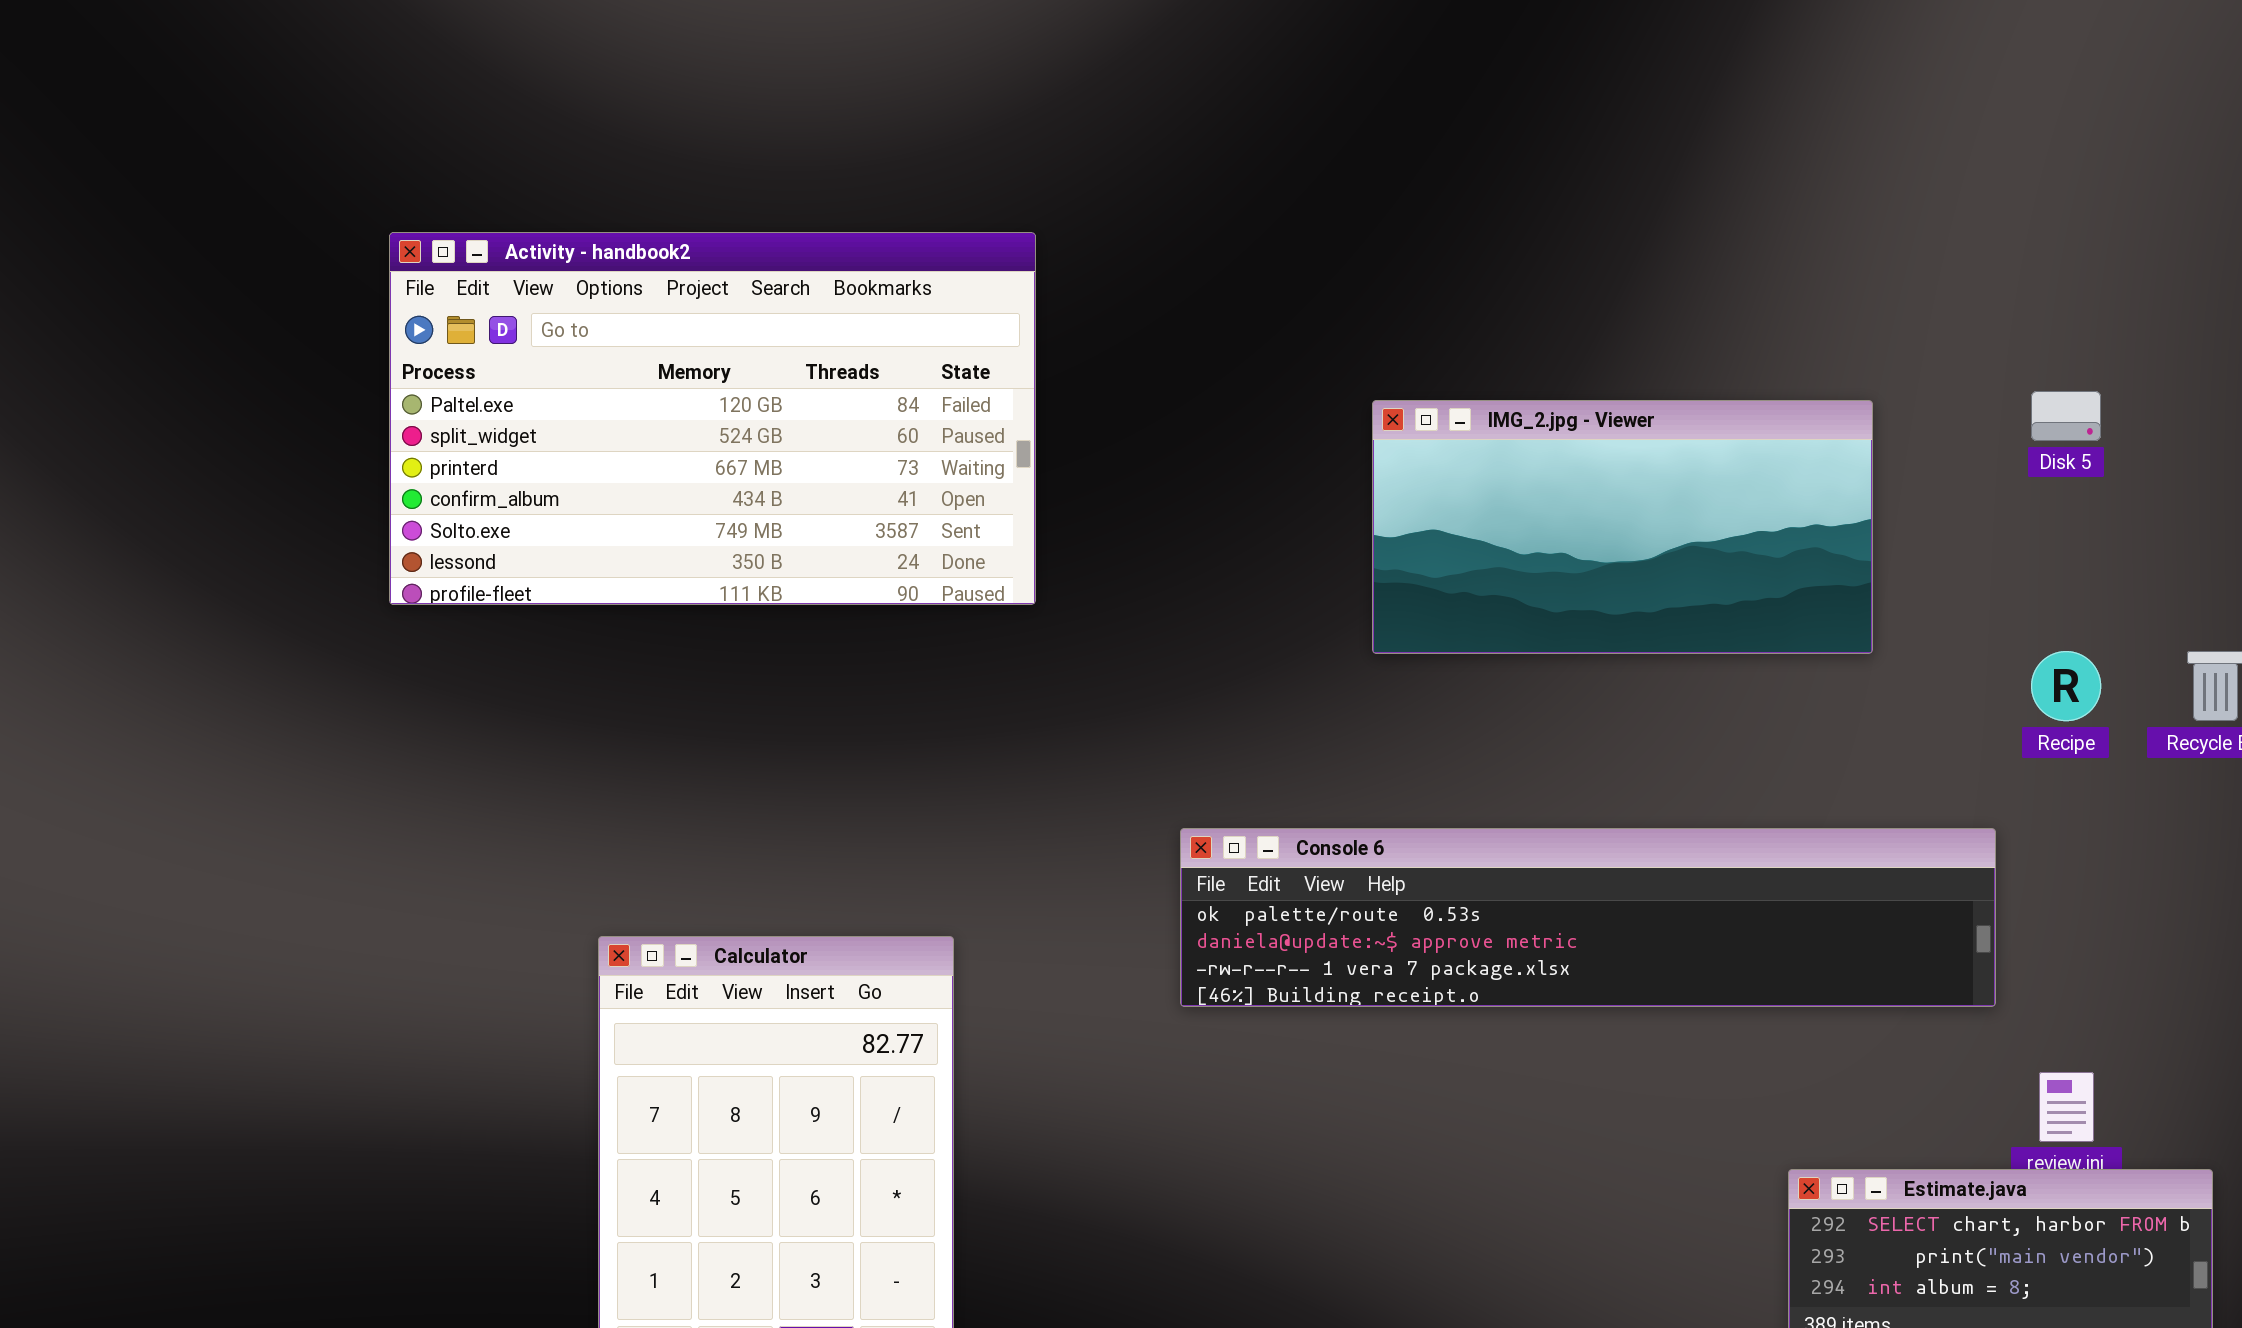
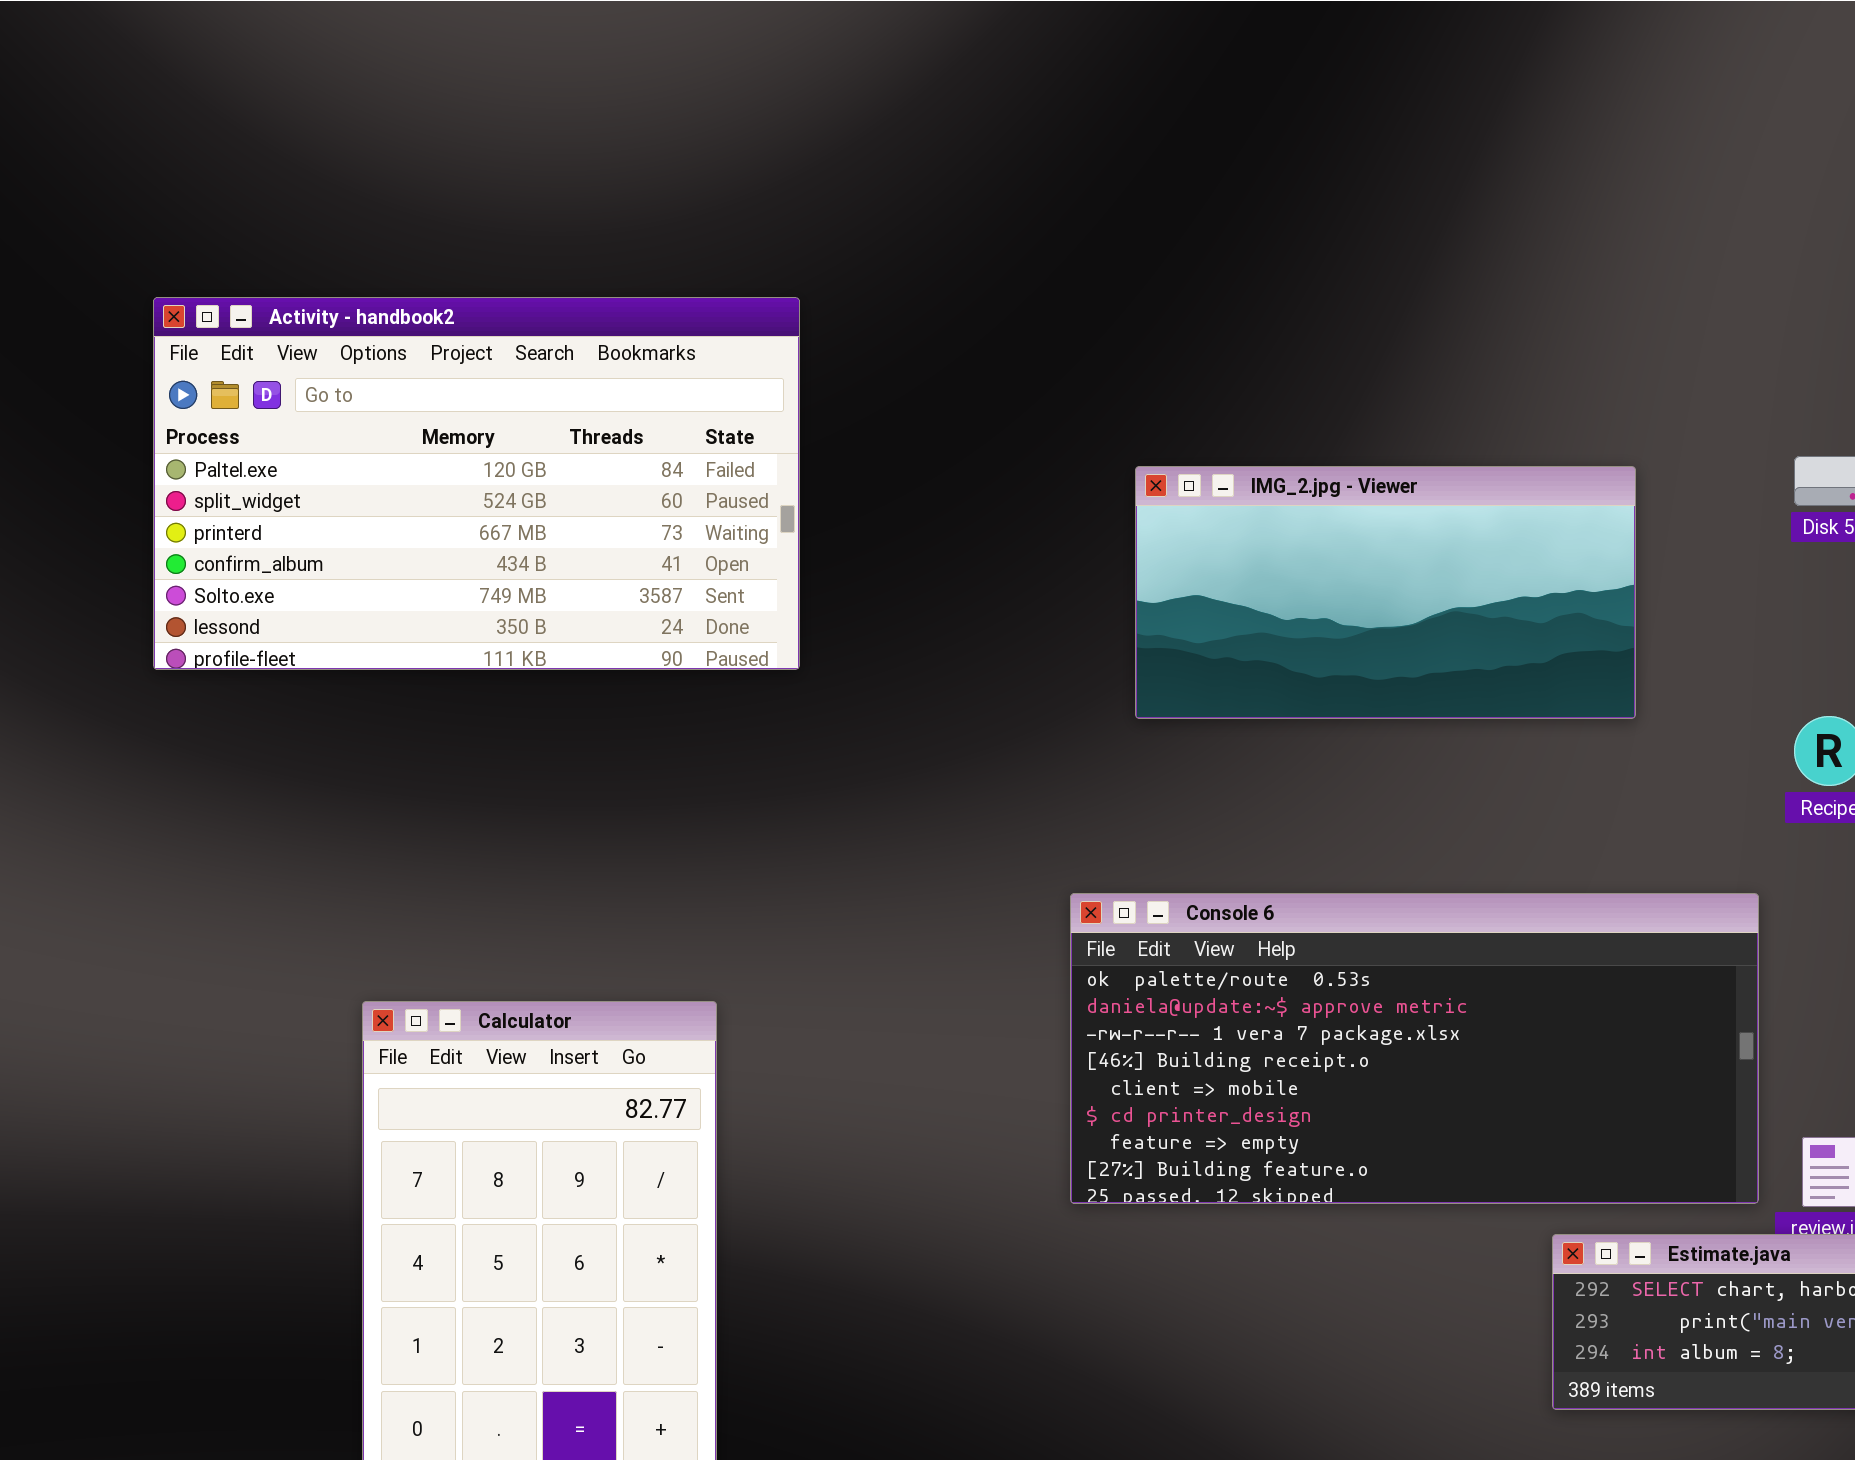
Console 6: [1180,828,1996,1007] -> [1070,893,1759,1204], resized

